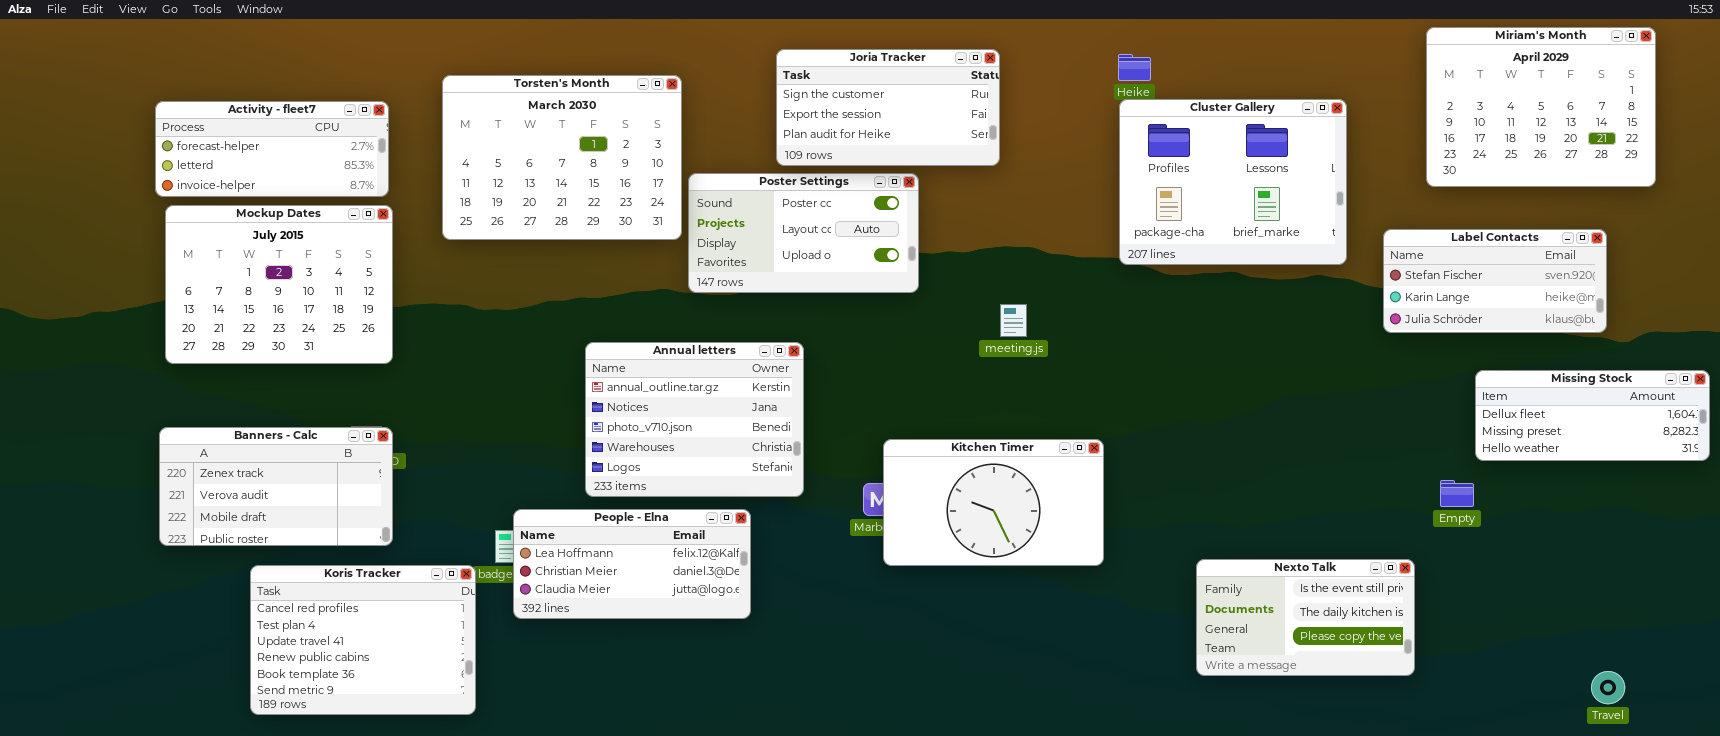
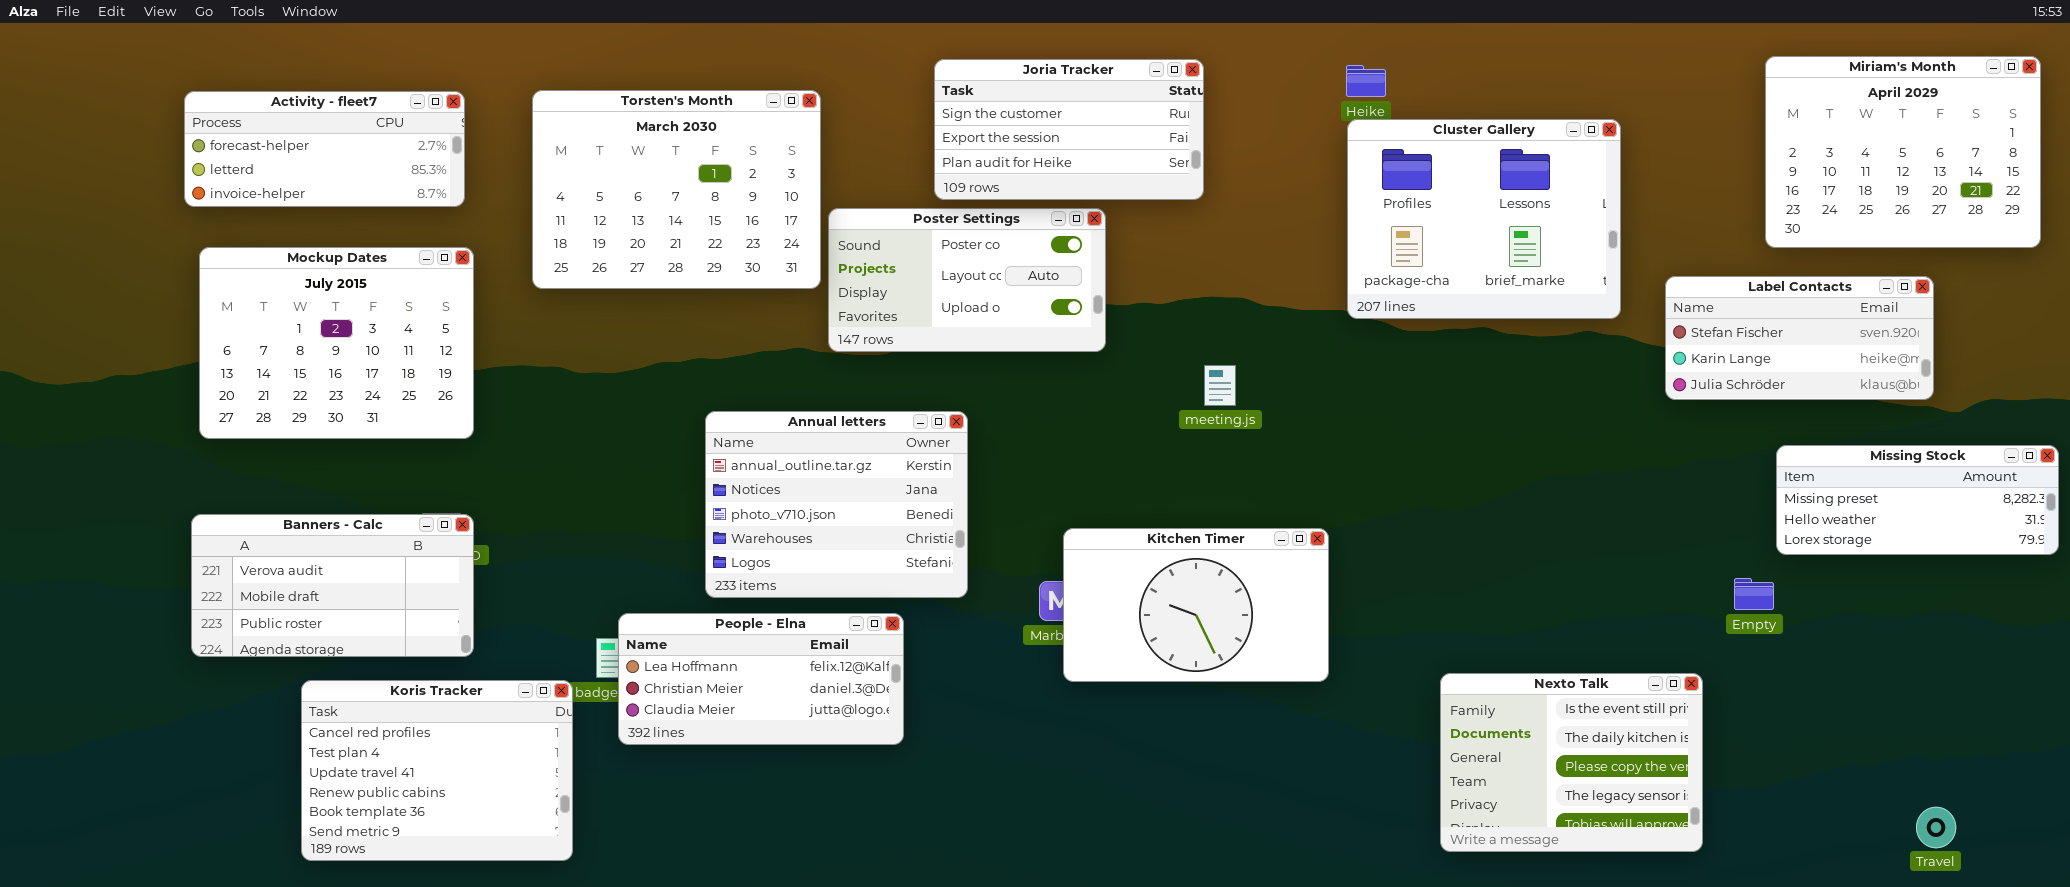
Miriam's Month: [1426,27,1656,187] -> [1765,56,2041,248], moved
Activity - fleet7: [155,101,389,197] -> [184,91,465,207], moved
Missing Stock: [1475,370,1710,461] -> [1776,445,2059,555], scrolled down 1 row
Banners - Calc: [159,427,393,546] -> [191,514,474,657], scrolled down 1 row
Nexto Talk: [1196,559,1415,676] -> [1440,673,1703,852], resized

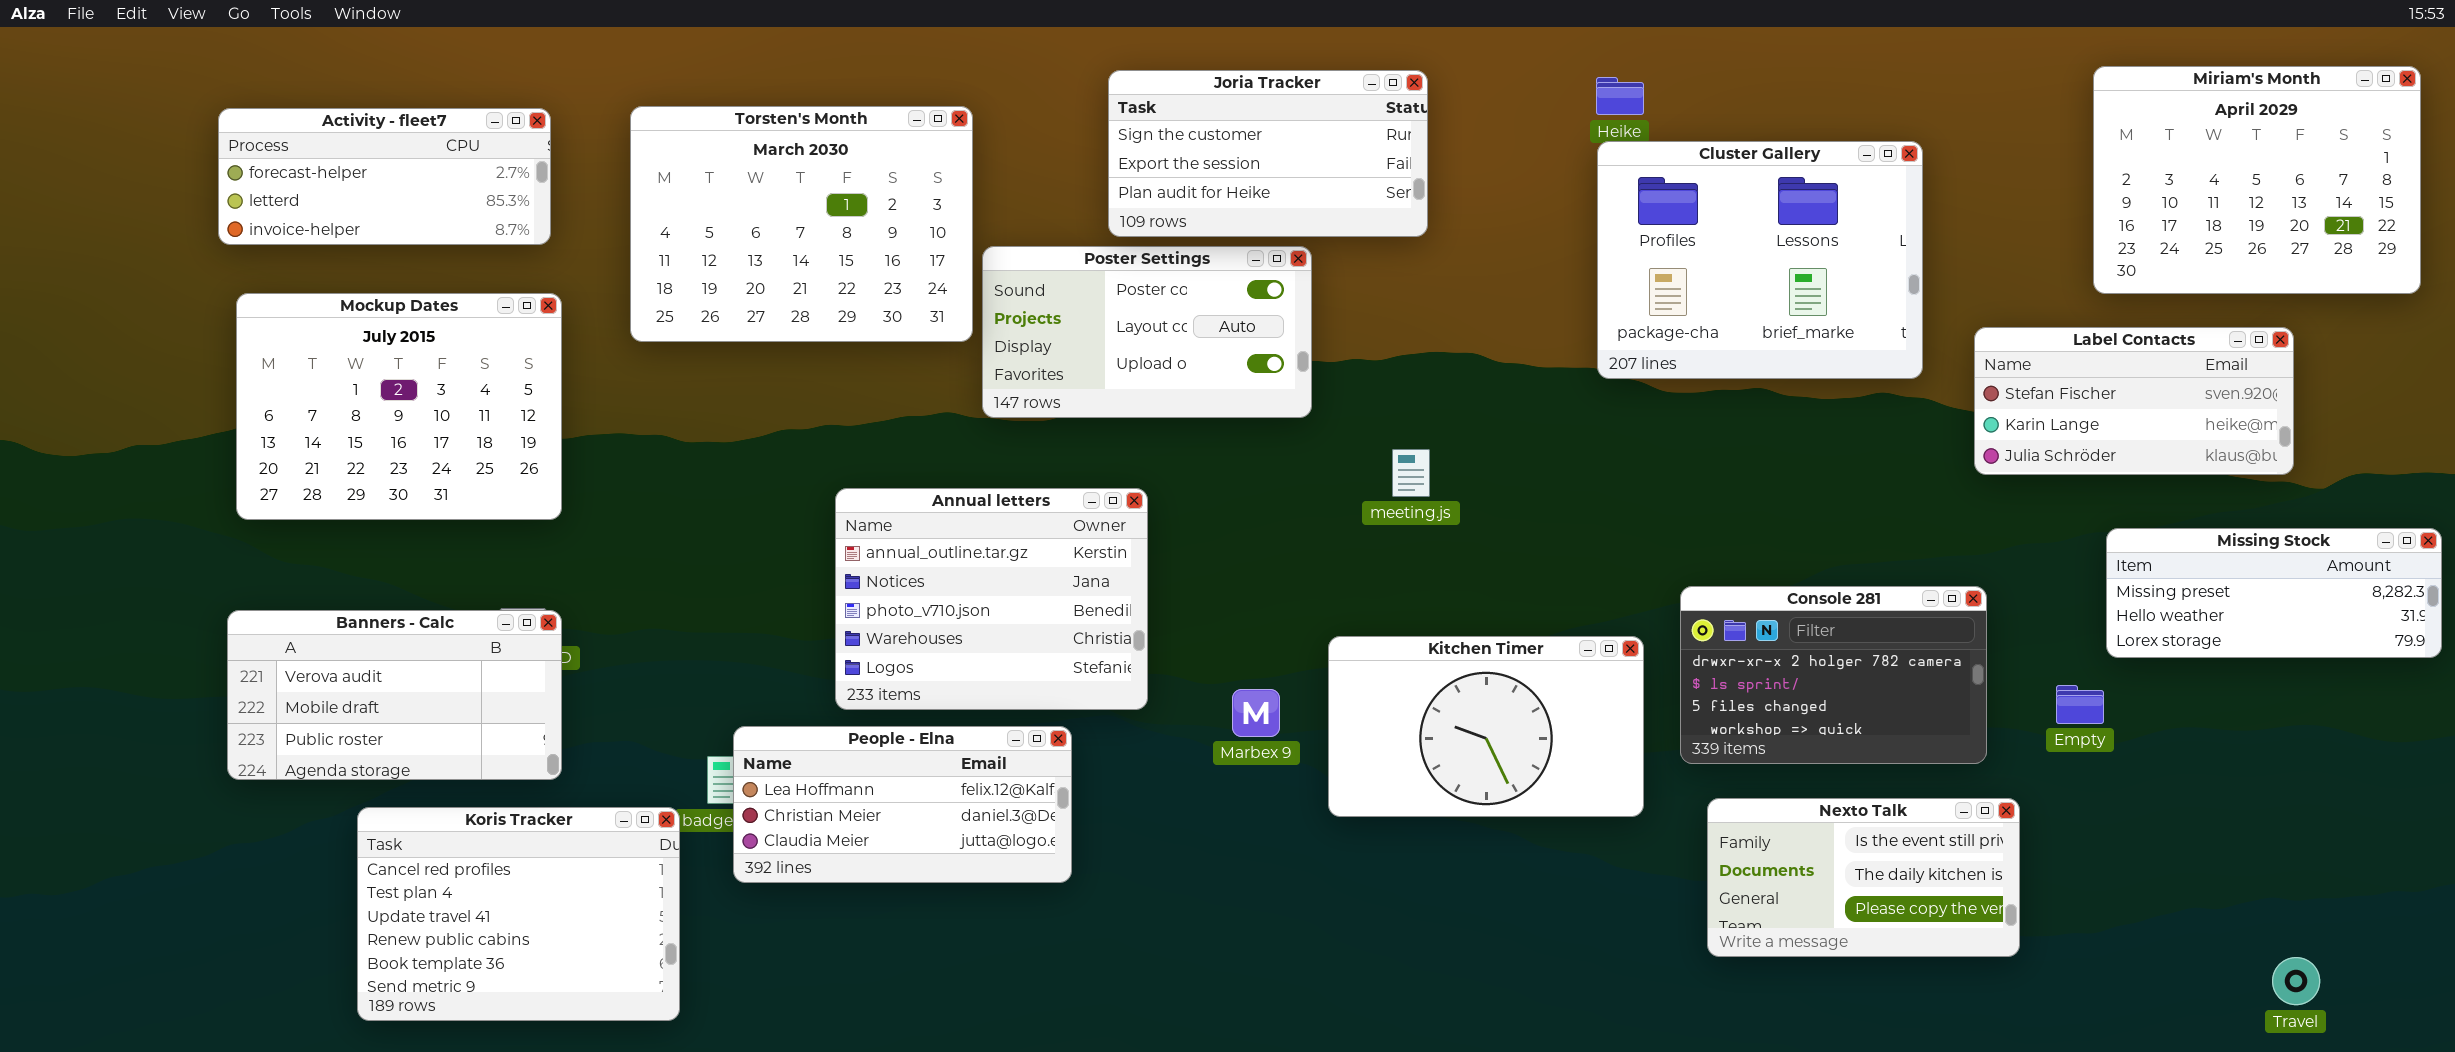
meeting.js: [1204,365,1236,406] -> [1392,449,1430,497], moved
Console 281: none -> [1680,586,1987,764], opened
Kitchen Timer: [1063,528,1329,682] -> [1328,636,1644,817], moved
Nexto Talk: [1440,673,1703,852] -> [1707,798,2020,957], resized

